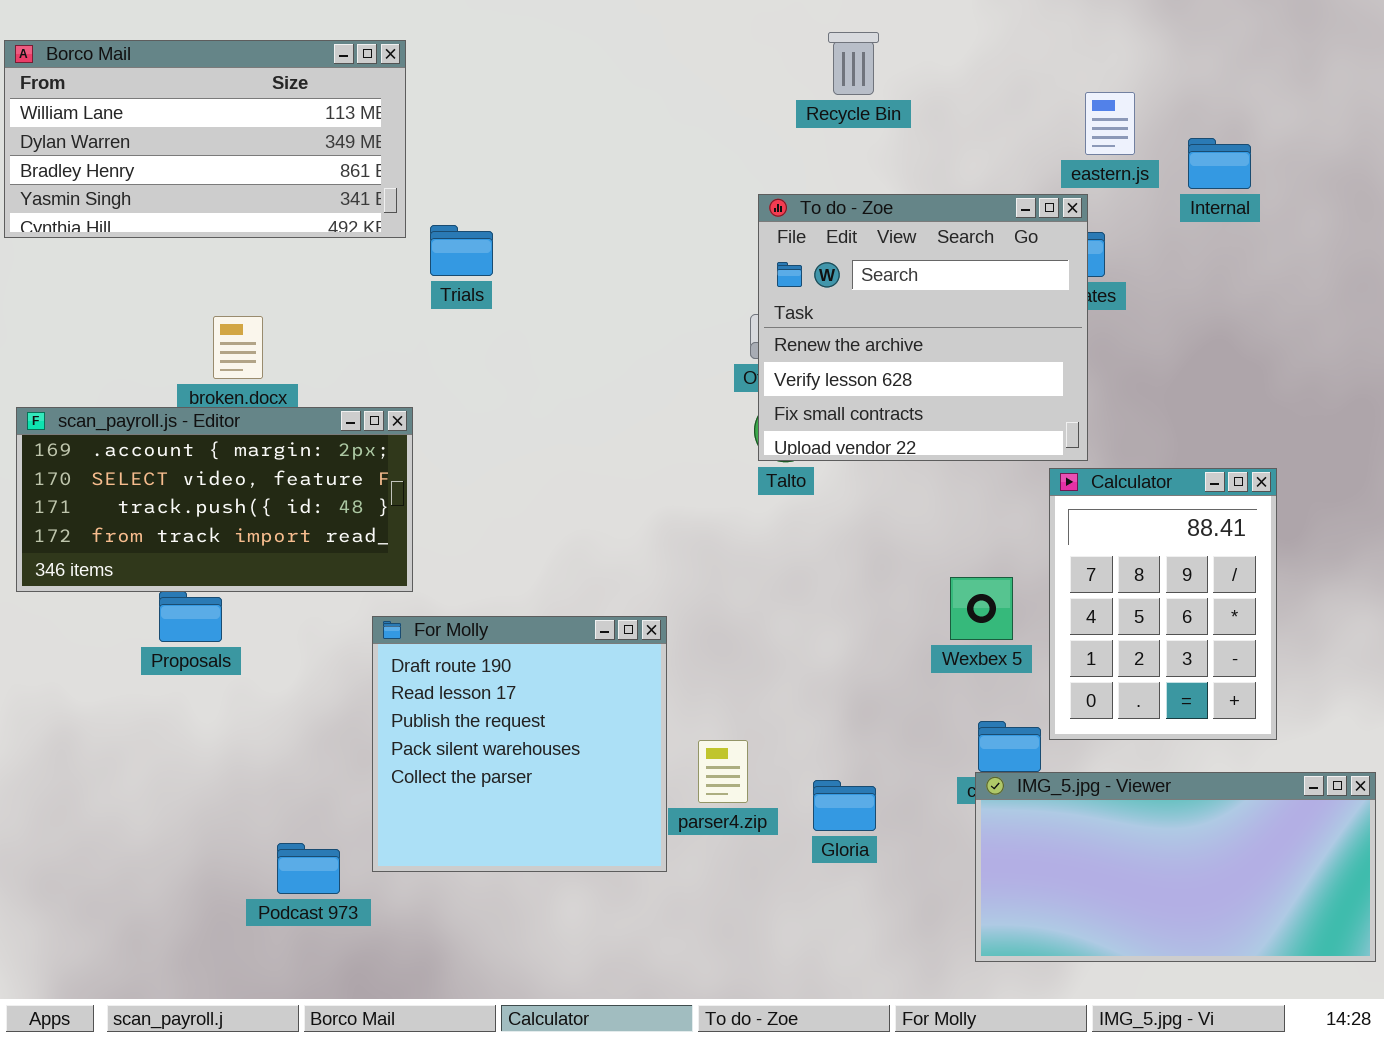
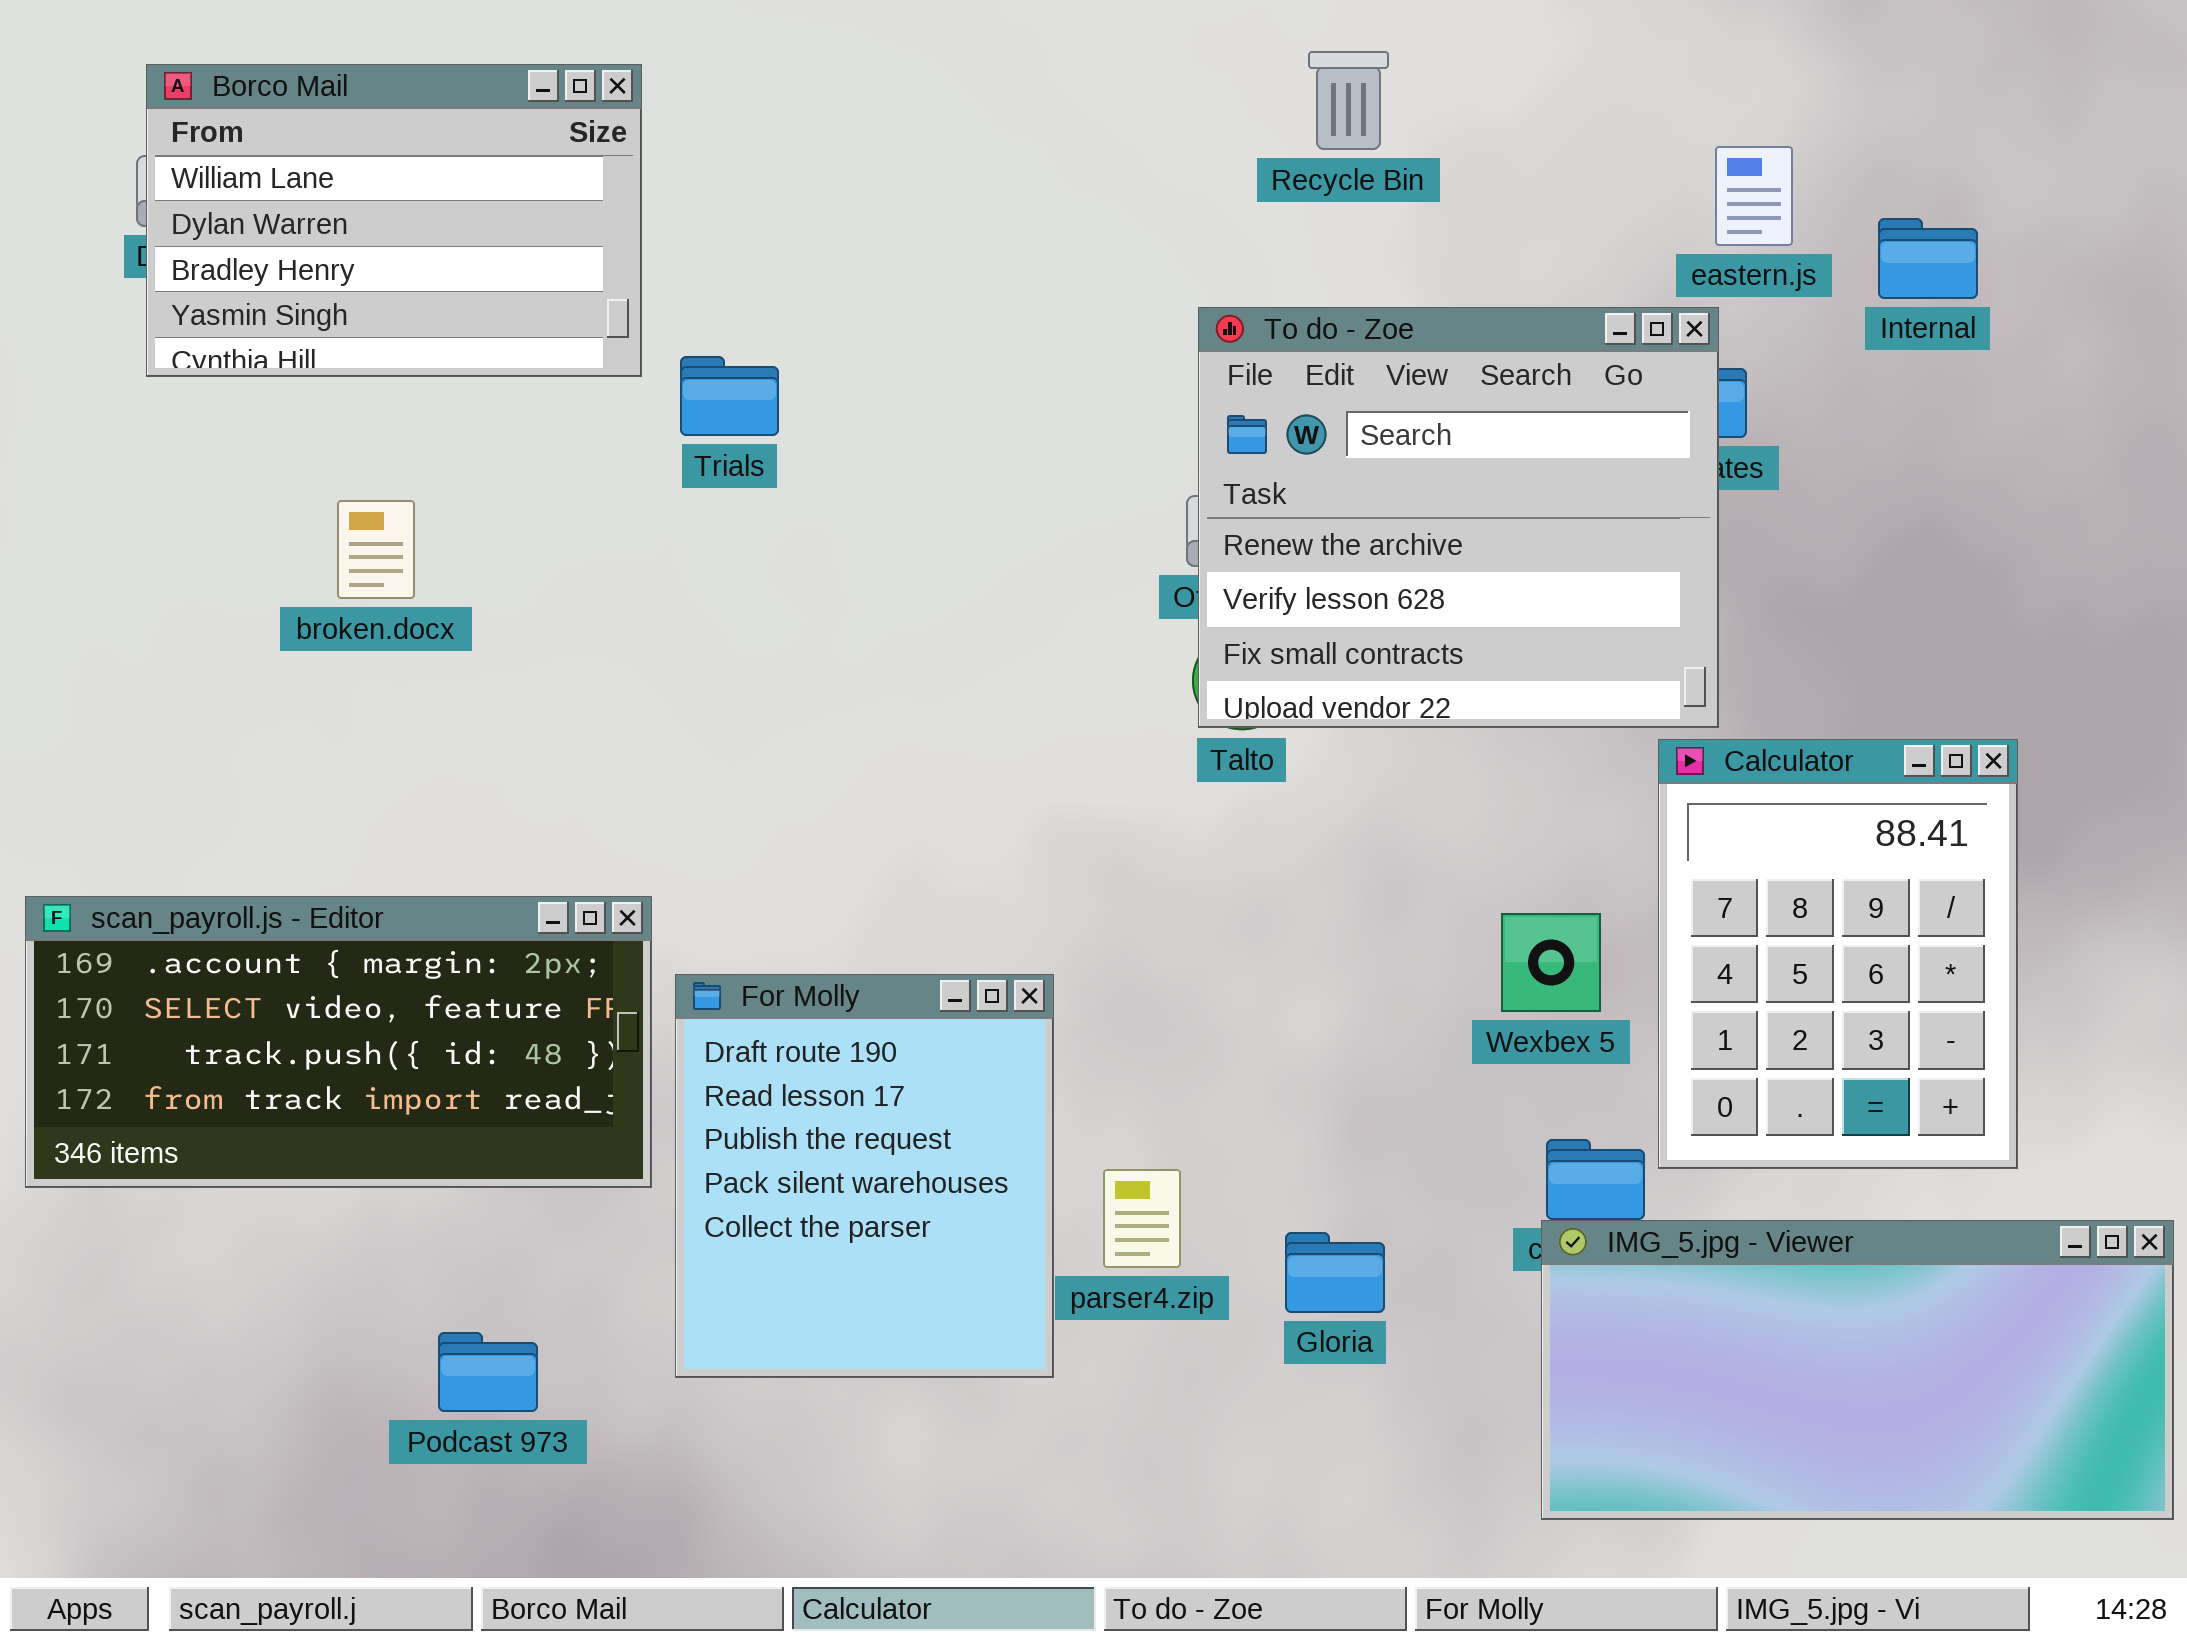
Borco Mail: [4,40,406,238] -> [146,64,642,377], resized
scan_payroll.js - Editor: [16,407,413,592] -> [25,896,652,1188], moved
For Molly: [372,616,667,872] -> [675,974,1054,1378], resized

